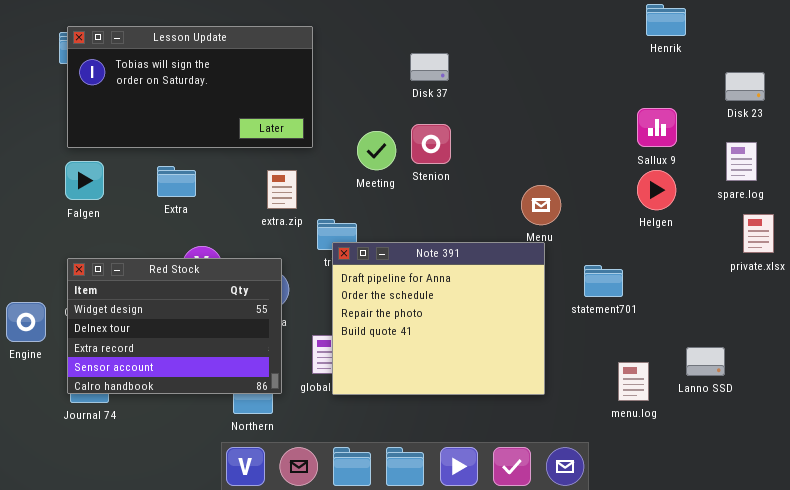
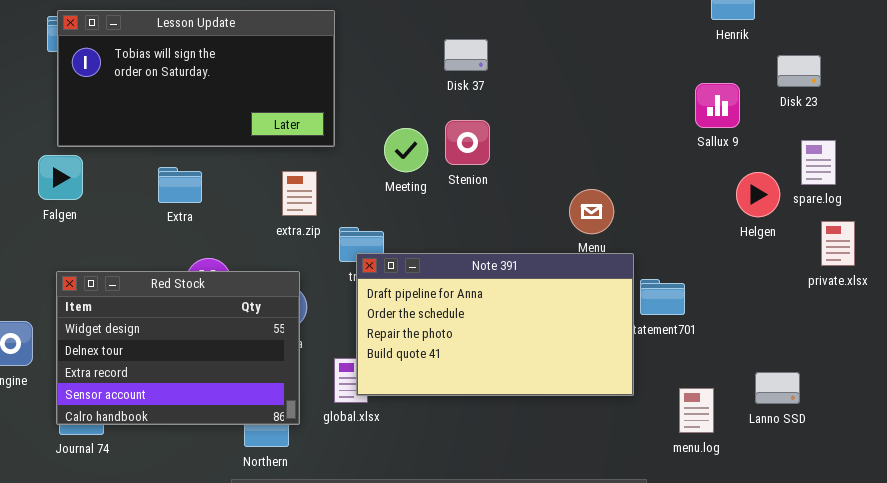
Disk 23: [725,72,765,101] -> [777,55,821,87], moved
Sallux 9: [637,108,677,147] -> [695,83,740,128], moved
Falgen: [65,161,104,200] -> [38,155,83,200], moved
Helgen: [637,170,676,210] -> [736,172,780,217], moved
Note 391: [332,242,545,395] -> [356,253,634,396], resized

